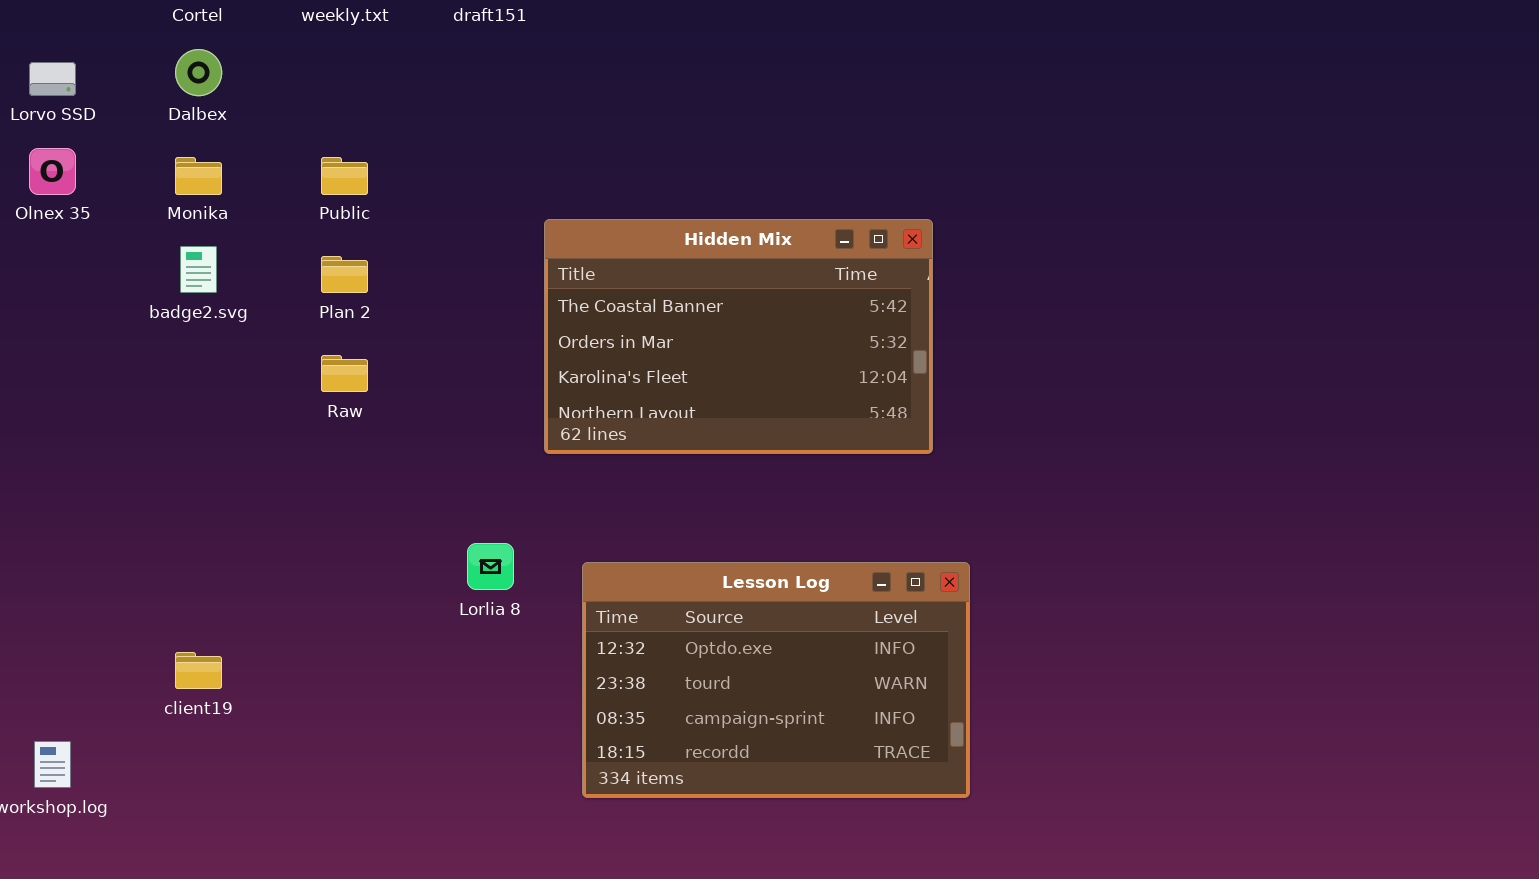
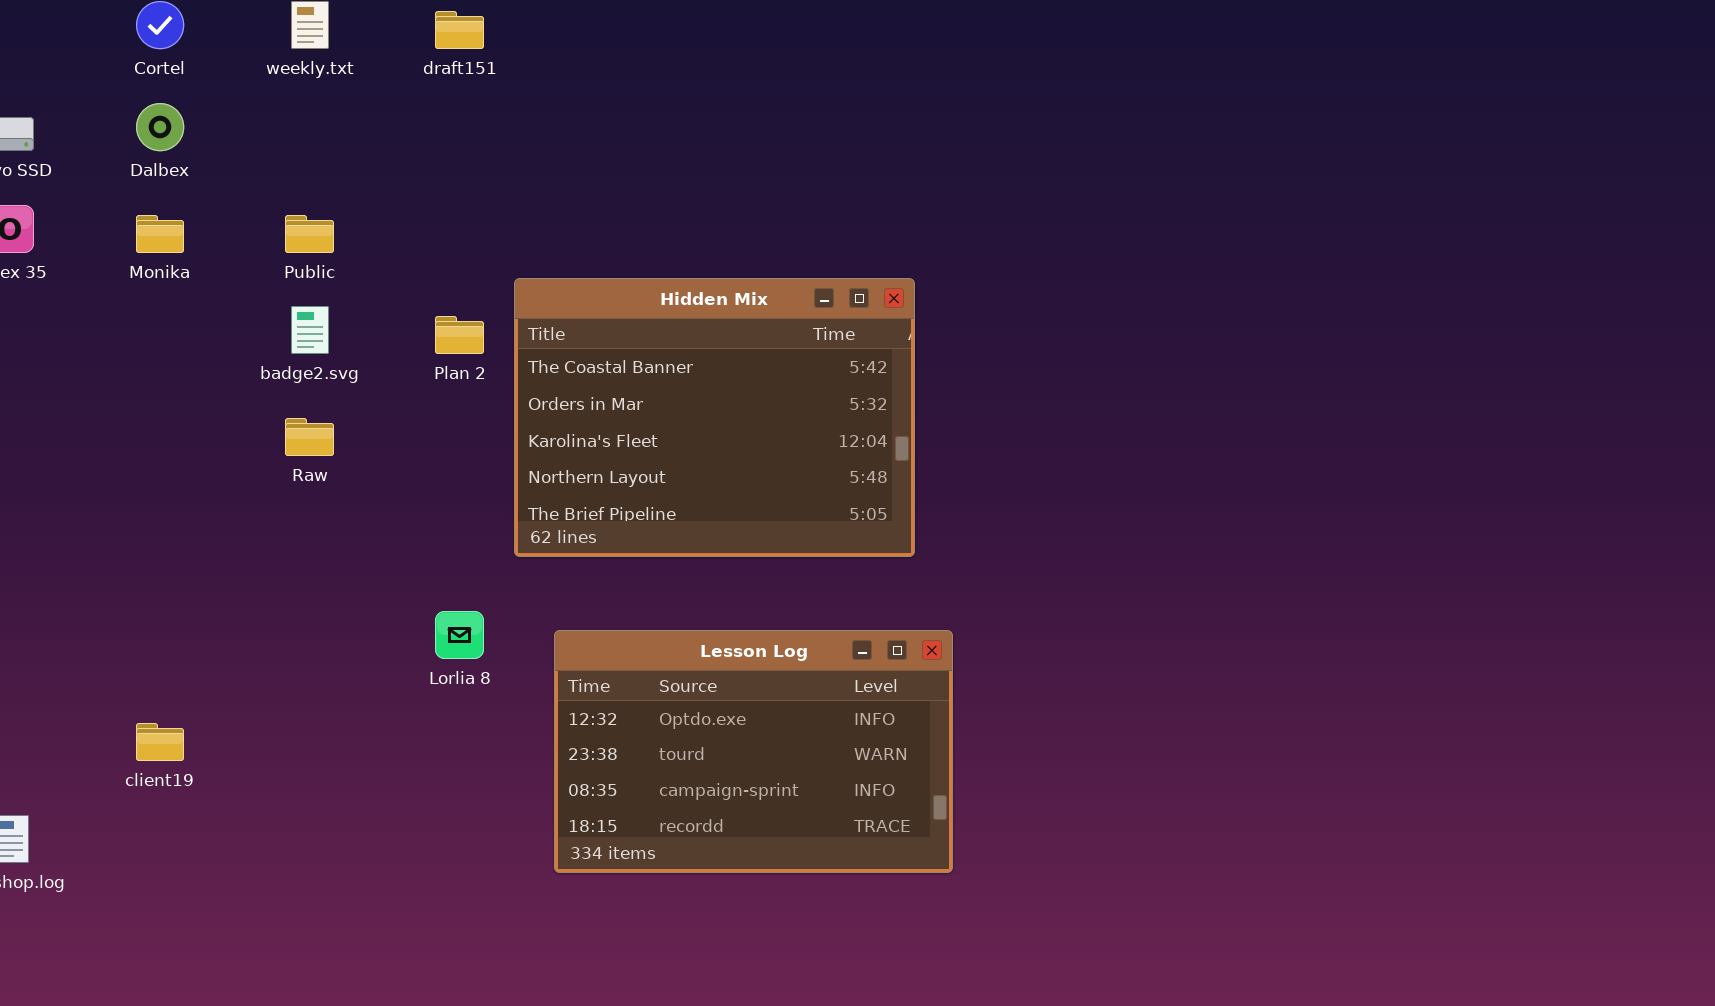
Hidden Mix: [544,219,933,454] -> [514,278,915,557], resized
badge2.svg: [180,246,217,293] -> [291,306,329,354], moved
Plan 2: [321,256,368,293] -> [435,316,484,354], moved

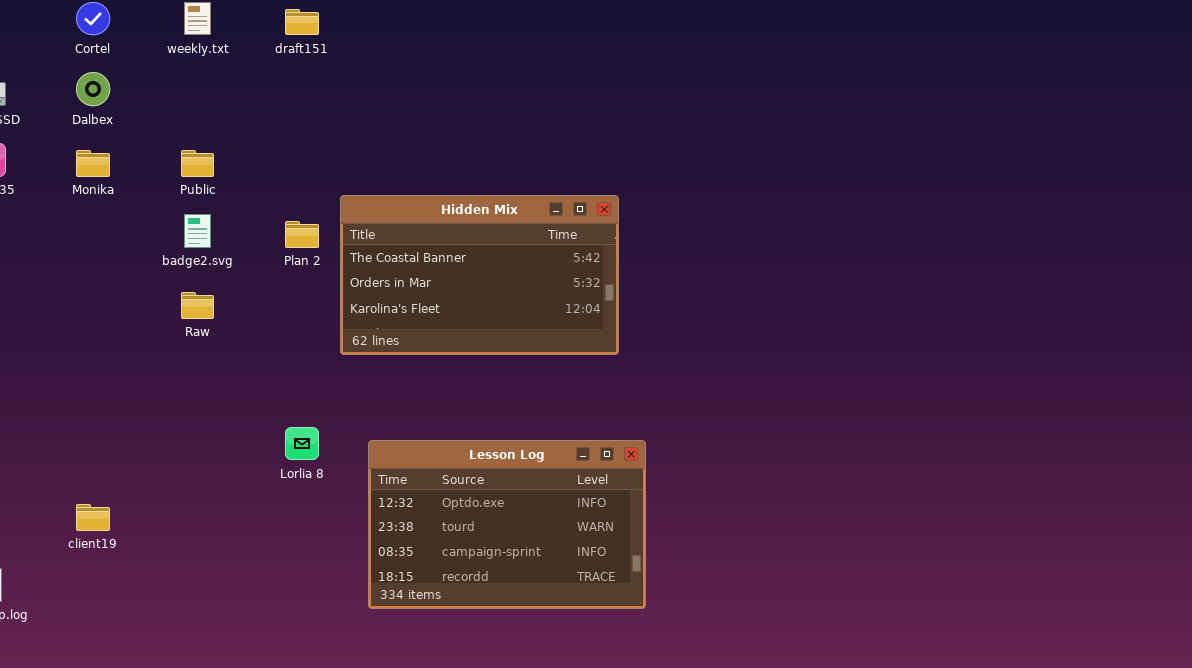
Hidden Mix: [514,278,915,557] -> [340,195,619,355], resized

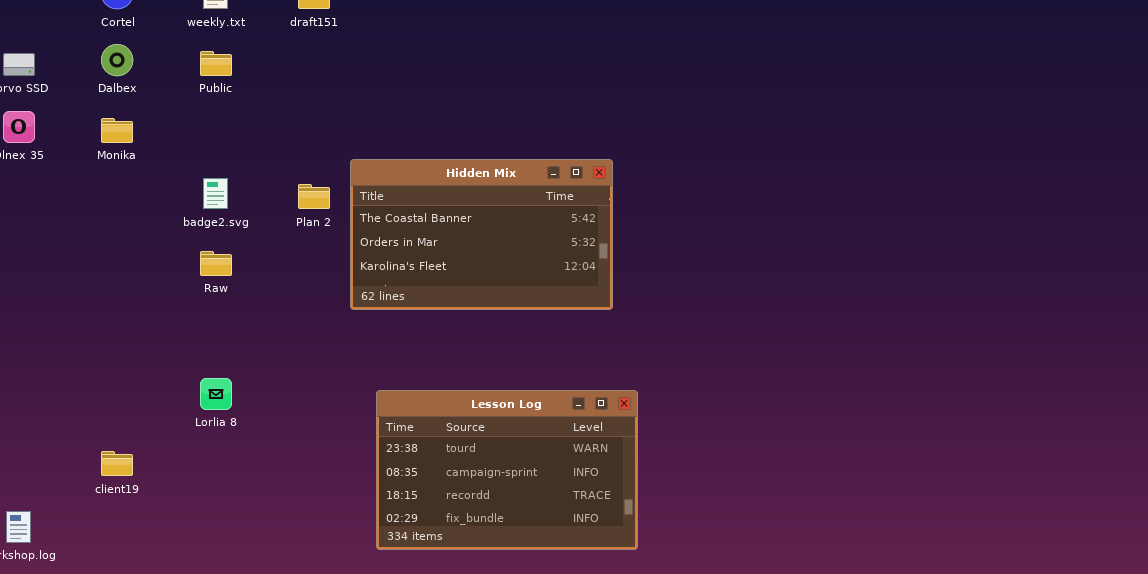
Public: [181,150,214,177] -> [200,51,232,76], moved
Lorlia 8: [285,427,319,460] -> [200,378,232,410], moved
Lesson Log: [368,440,646,609] -> [376,390,638,550], scrolled down 1 row

